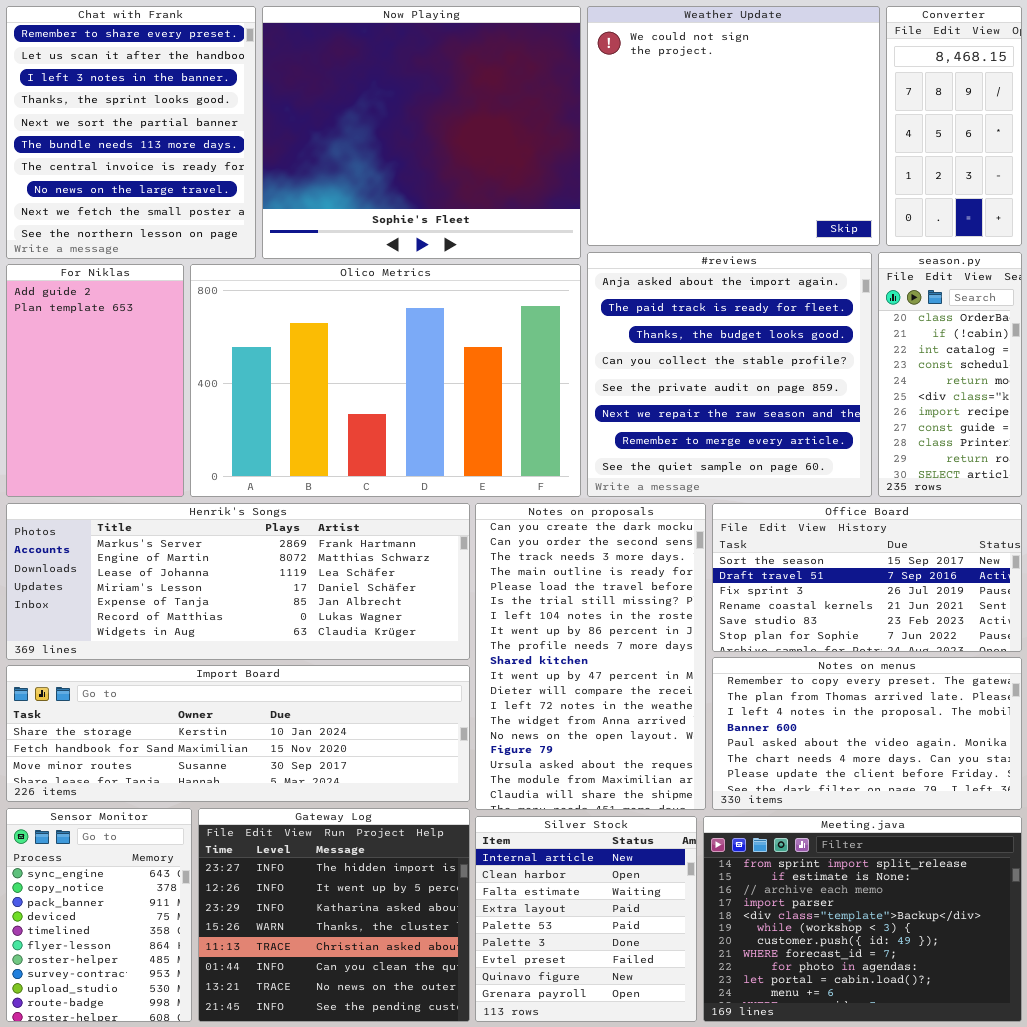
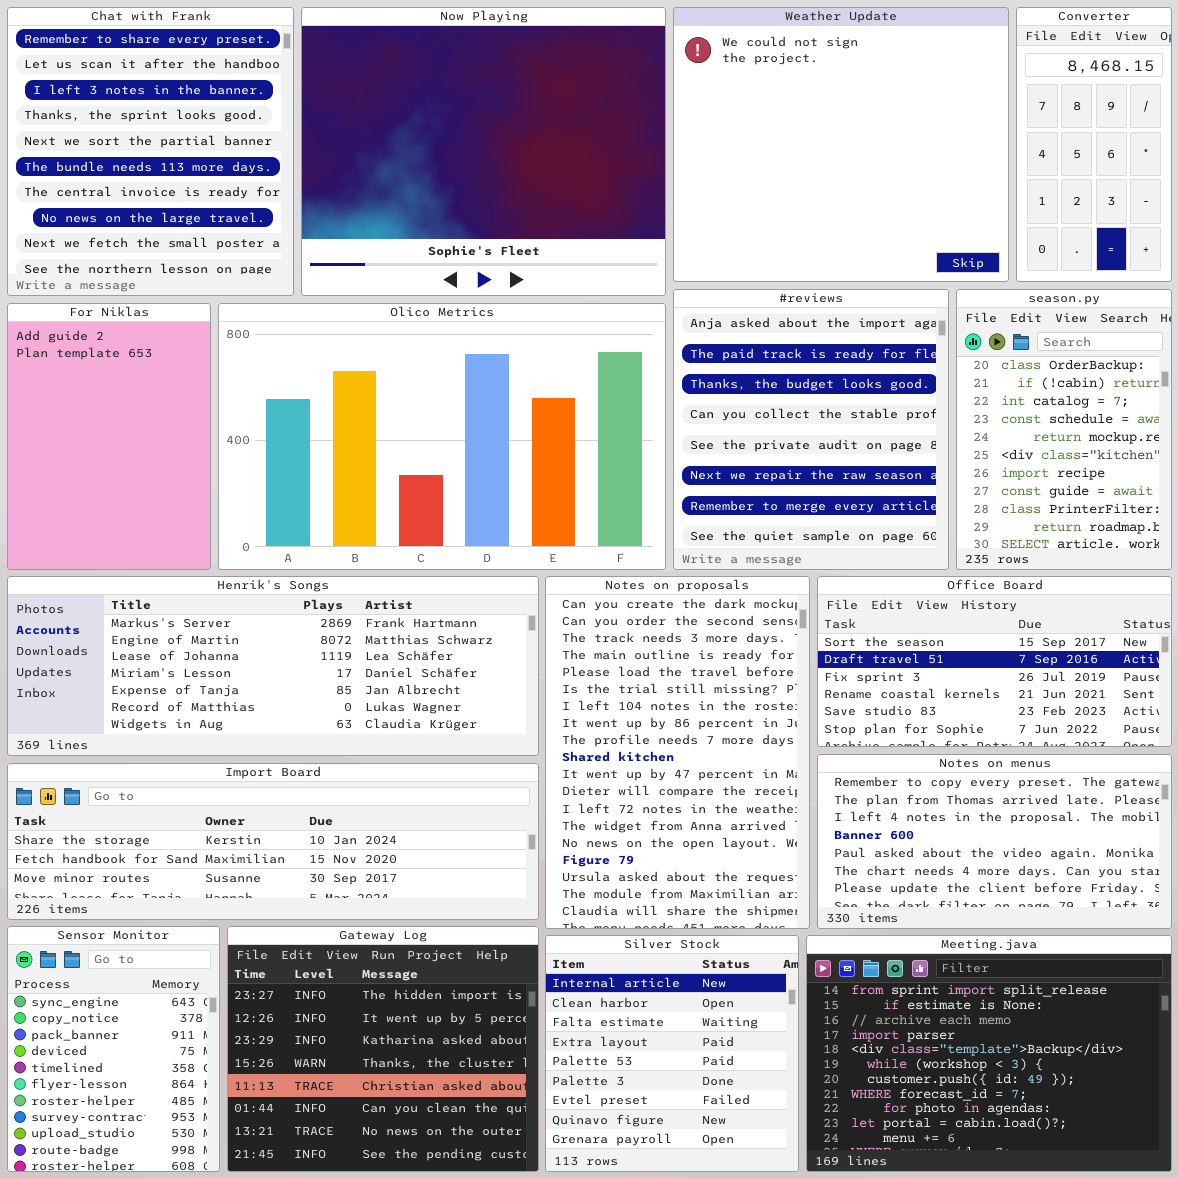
#reviews: [587,252,872,497] -> [673,289,949,570], resized
season.py: [878,252,1022,497] -> [956,289,1172,570], resized

